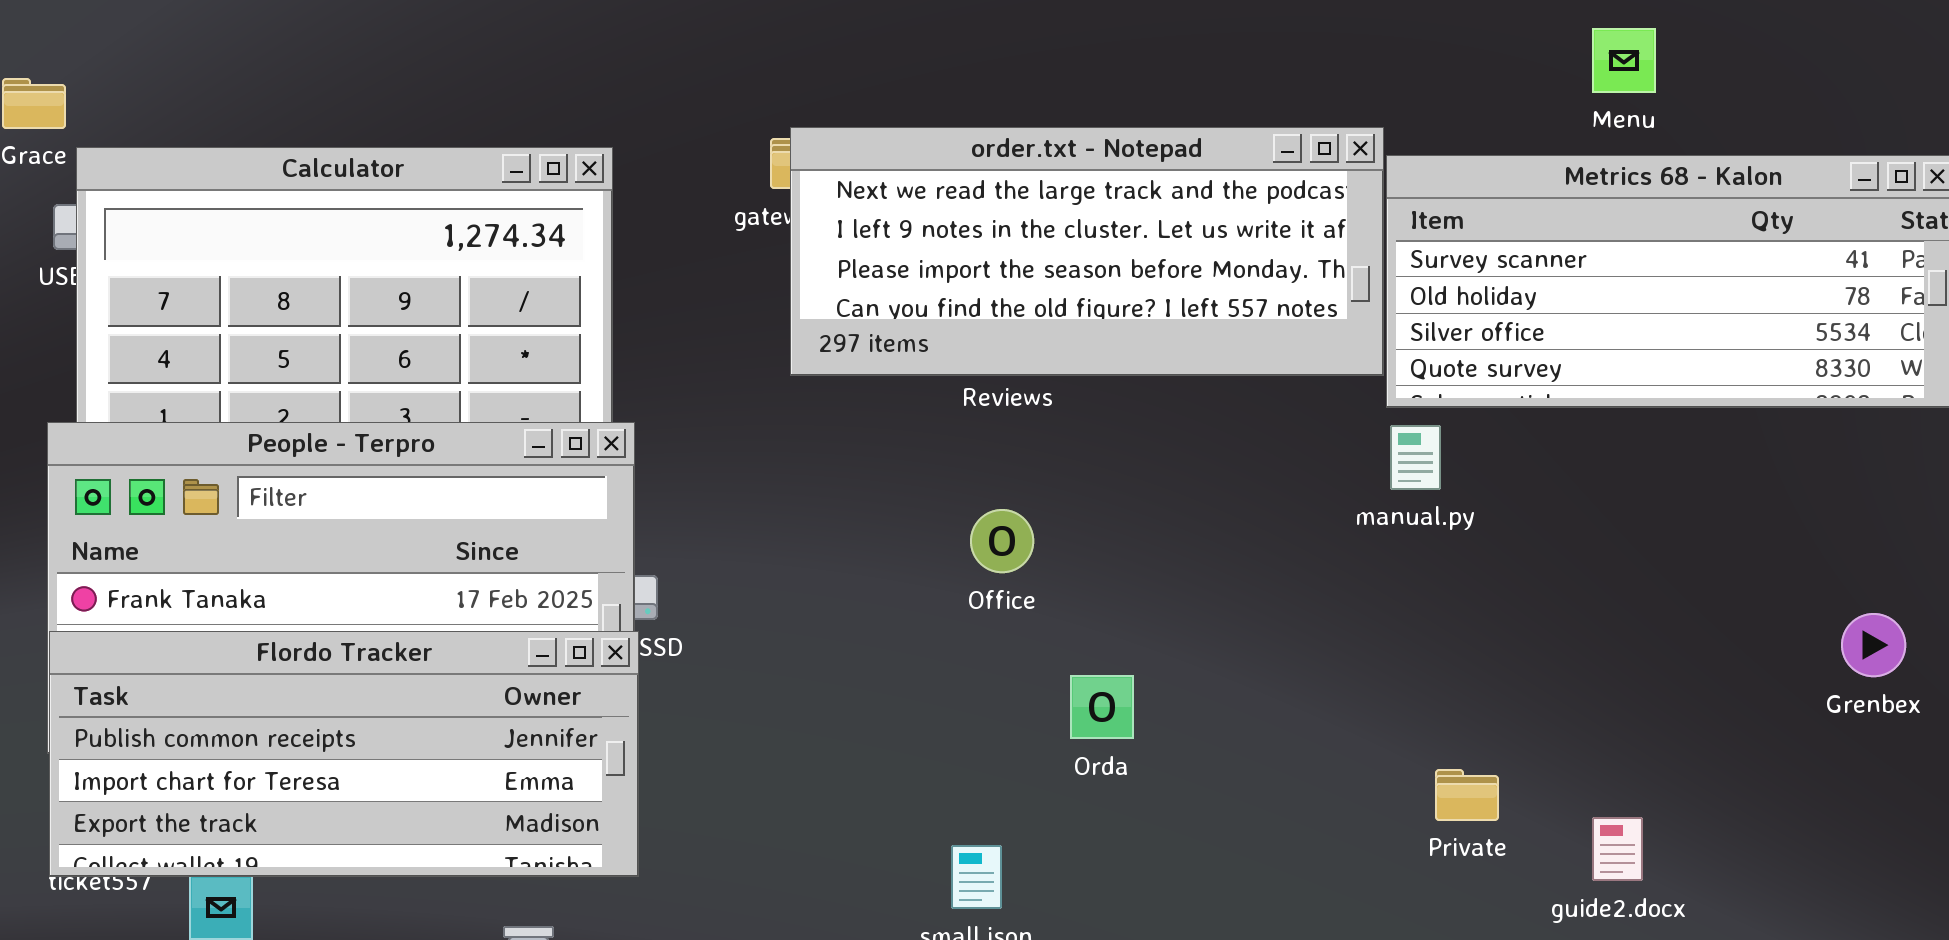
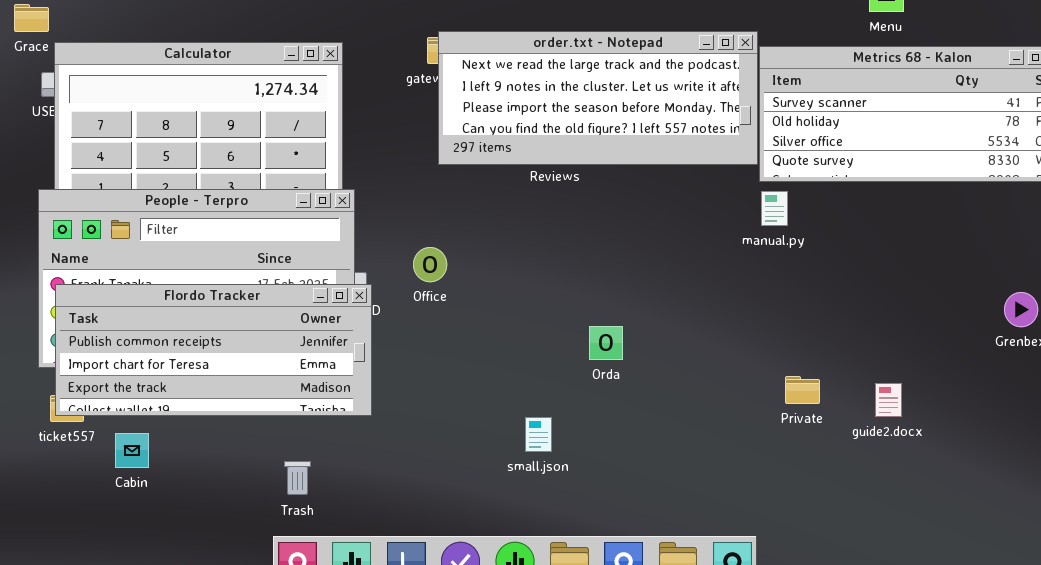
Office: [970,509,1034,573] -> [413,247,447,282], moved
Flordo Tracker: [49,631,639,877] -> [55,284,372,416], moved
guide2.docx: [1592,817,1643,881] -> [875,383,902,417], moved

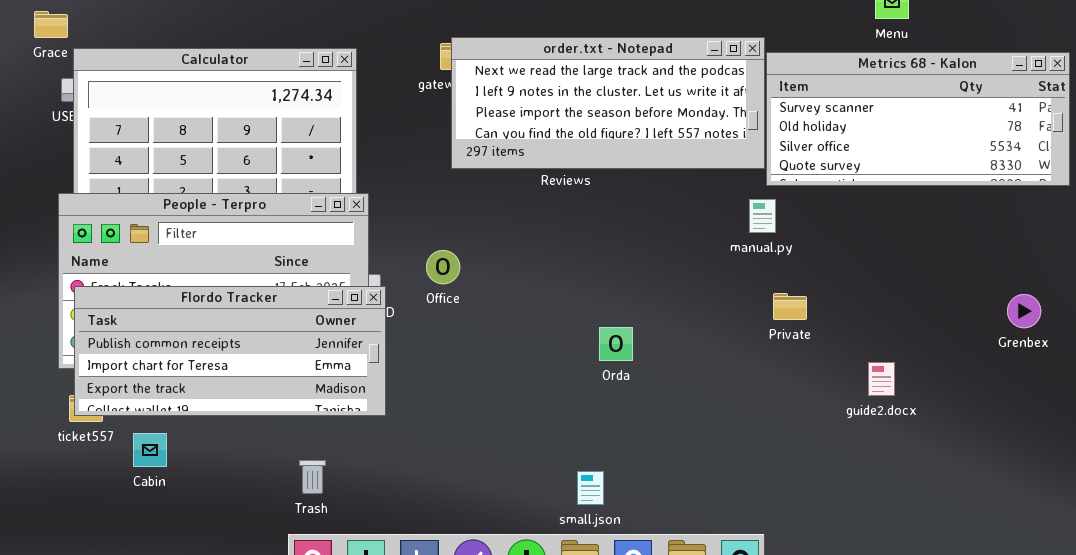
manual.py: [761,191,788,226] -> [749,199,776,233], moved
Private: [785,376,820,404] -> [773,293,807,320], moved
guide2.docx: [875,383,902,417] -> [868,362,895,396], moved
small.json: [525,417,552,452] -> [577,471,604,505], moved

